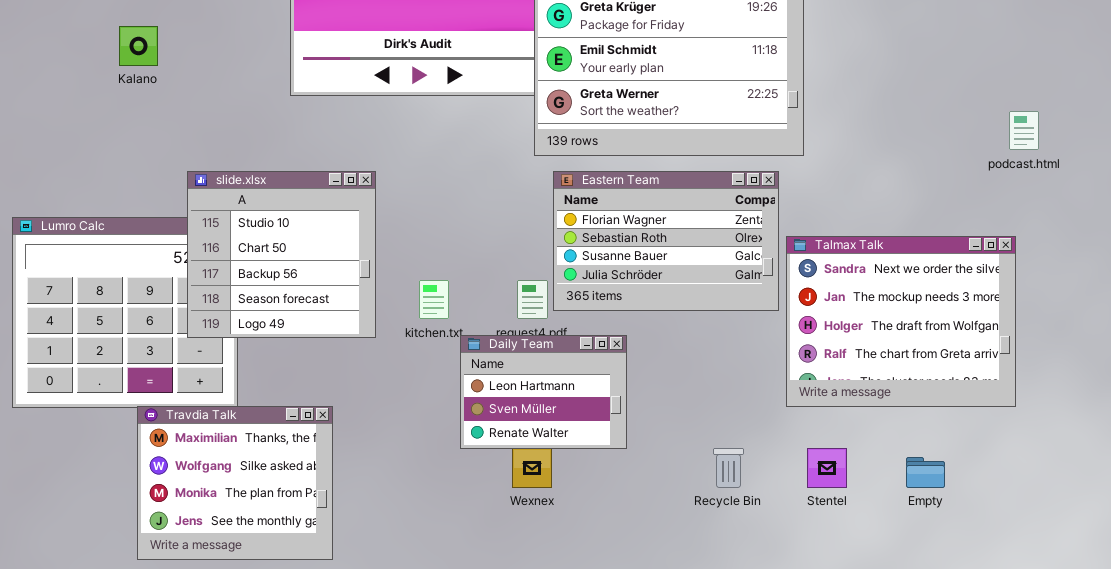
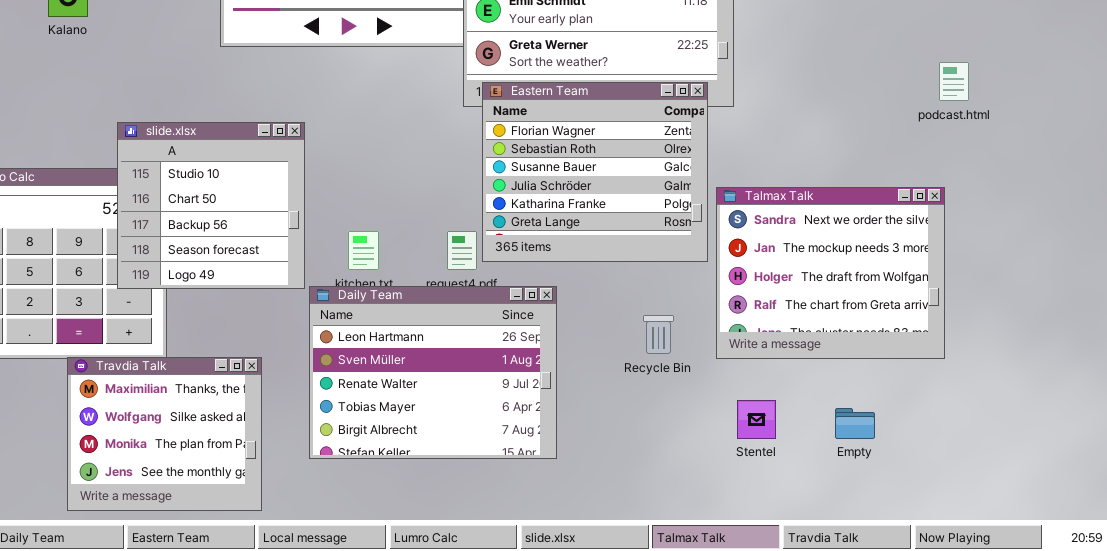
Eastern Team: [553,171,779,311] -> [482,82,708,262], resized
Daily Team: [460,335,627,449] -> [309,286,557,459], resized
Recycle Bin: [713,448,744,488] -> [643,315,674,354], moved

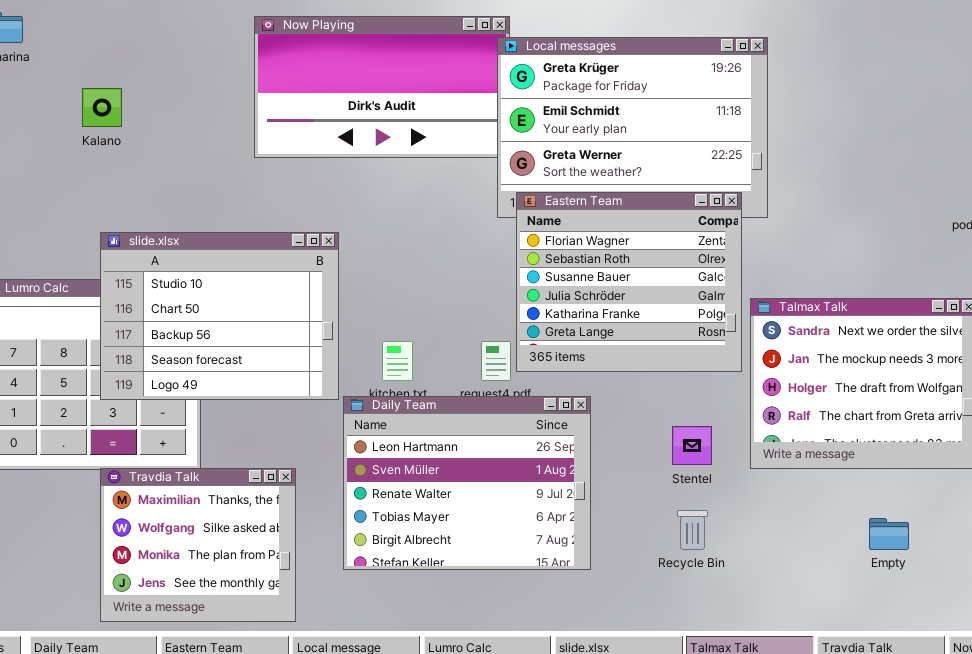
slide.xlsx: [117,122,305,289] -> [100,232,339,400], resized
Recycle Bin: [643,315,674,354] -> [677,510,708,550], moved
Stentel: [737,400,776,439] -> [672,426,712,465], moved

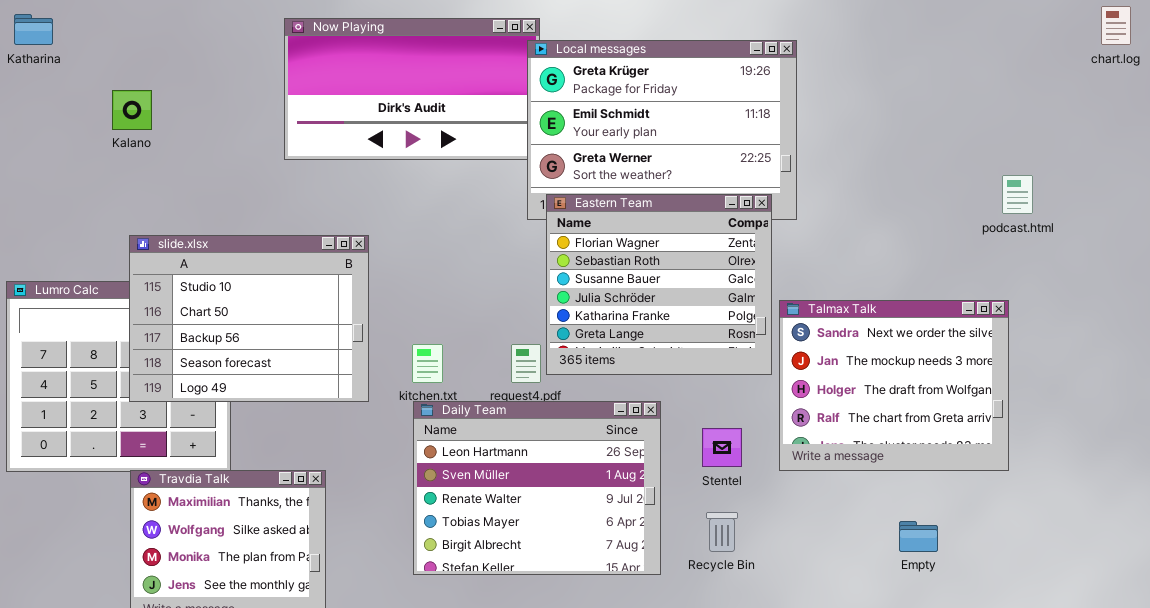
Daily Team: [343,396,591,570] -> [413,401,661,575], moved

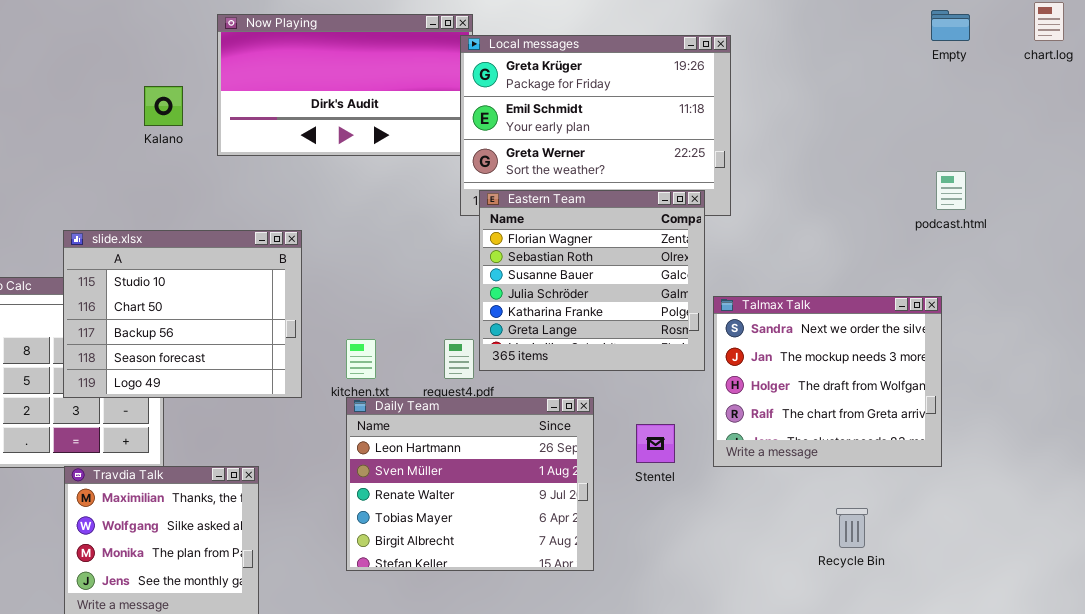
Kalano: [112,90,152,130] -> [144,86,183,126], moved
Recycle Bin: [706,512,738,552] -> [836,508,868,548], moved
Empty: [899,521,938,552] -> [931,10,970,41], moved

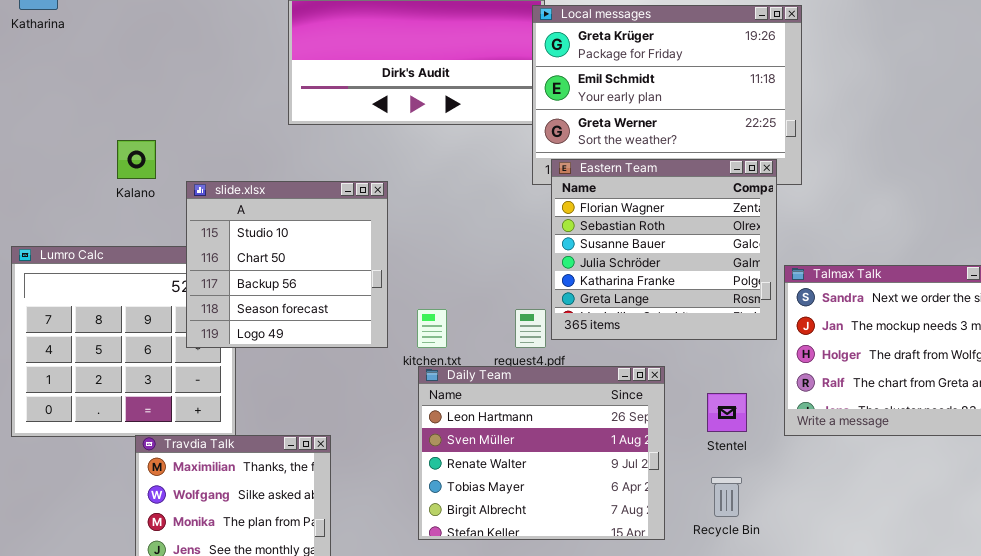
Kalano: [144,86,183,126] -> [117,140,156,179], moved
slide.xlsx: [63,230,302,398] -> [186,181,388,348], moved, resized
Recycle Bin: [836,508,868,548] -> [711,477,742,517], moved

